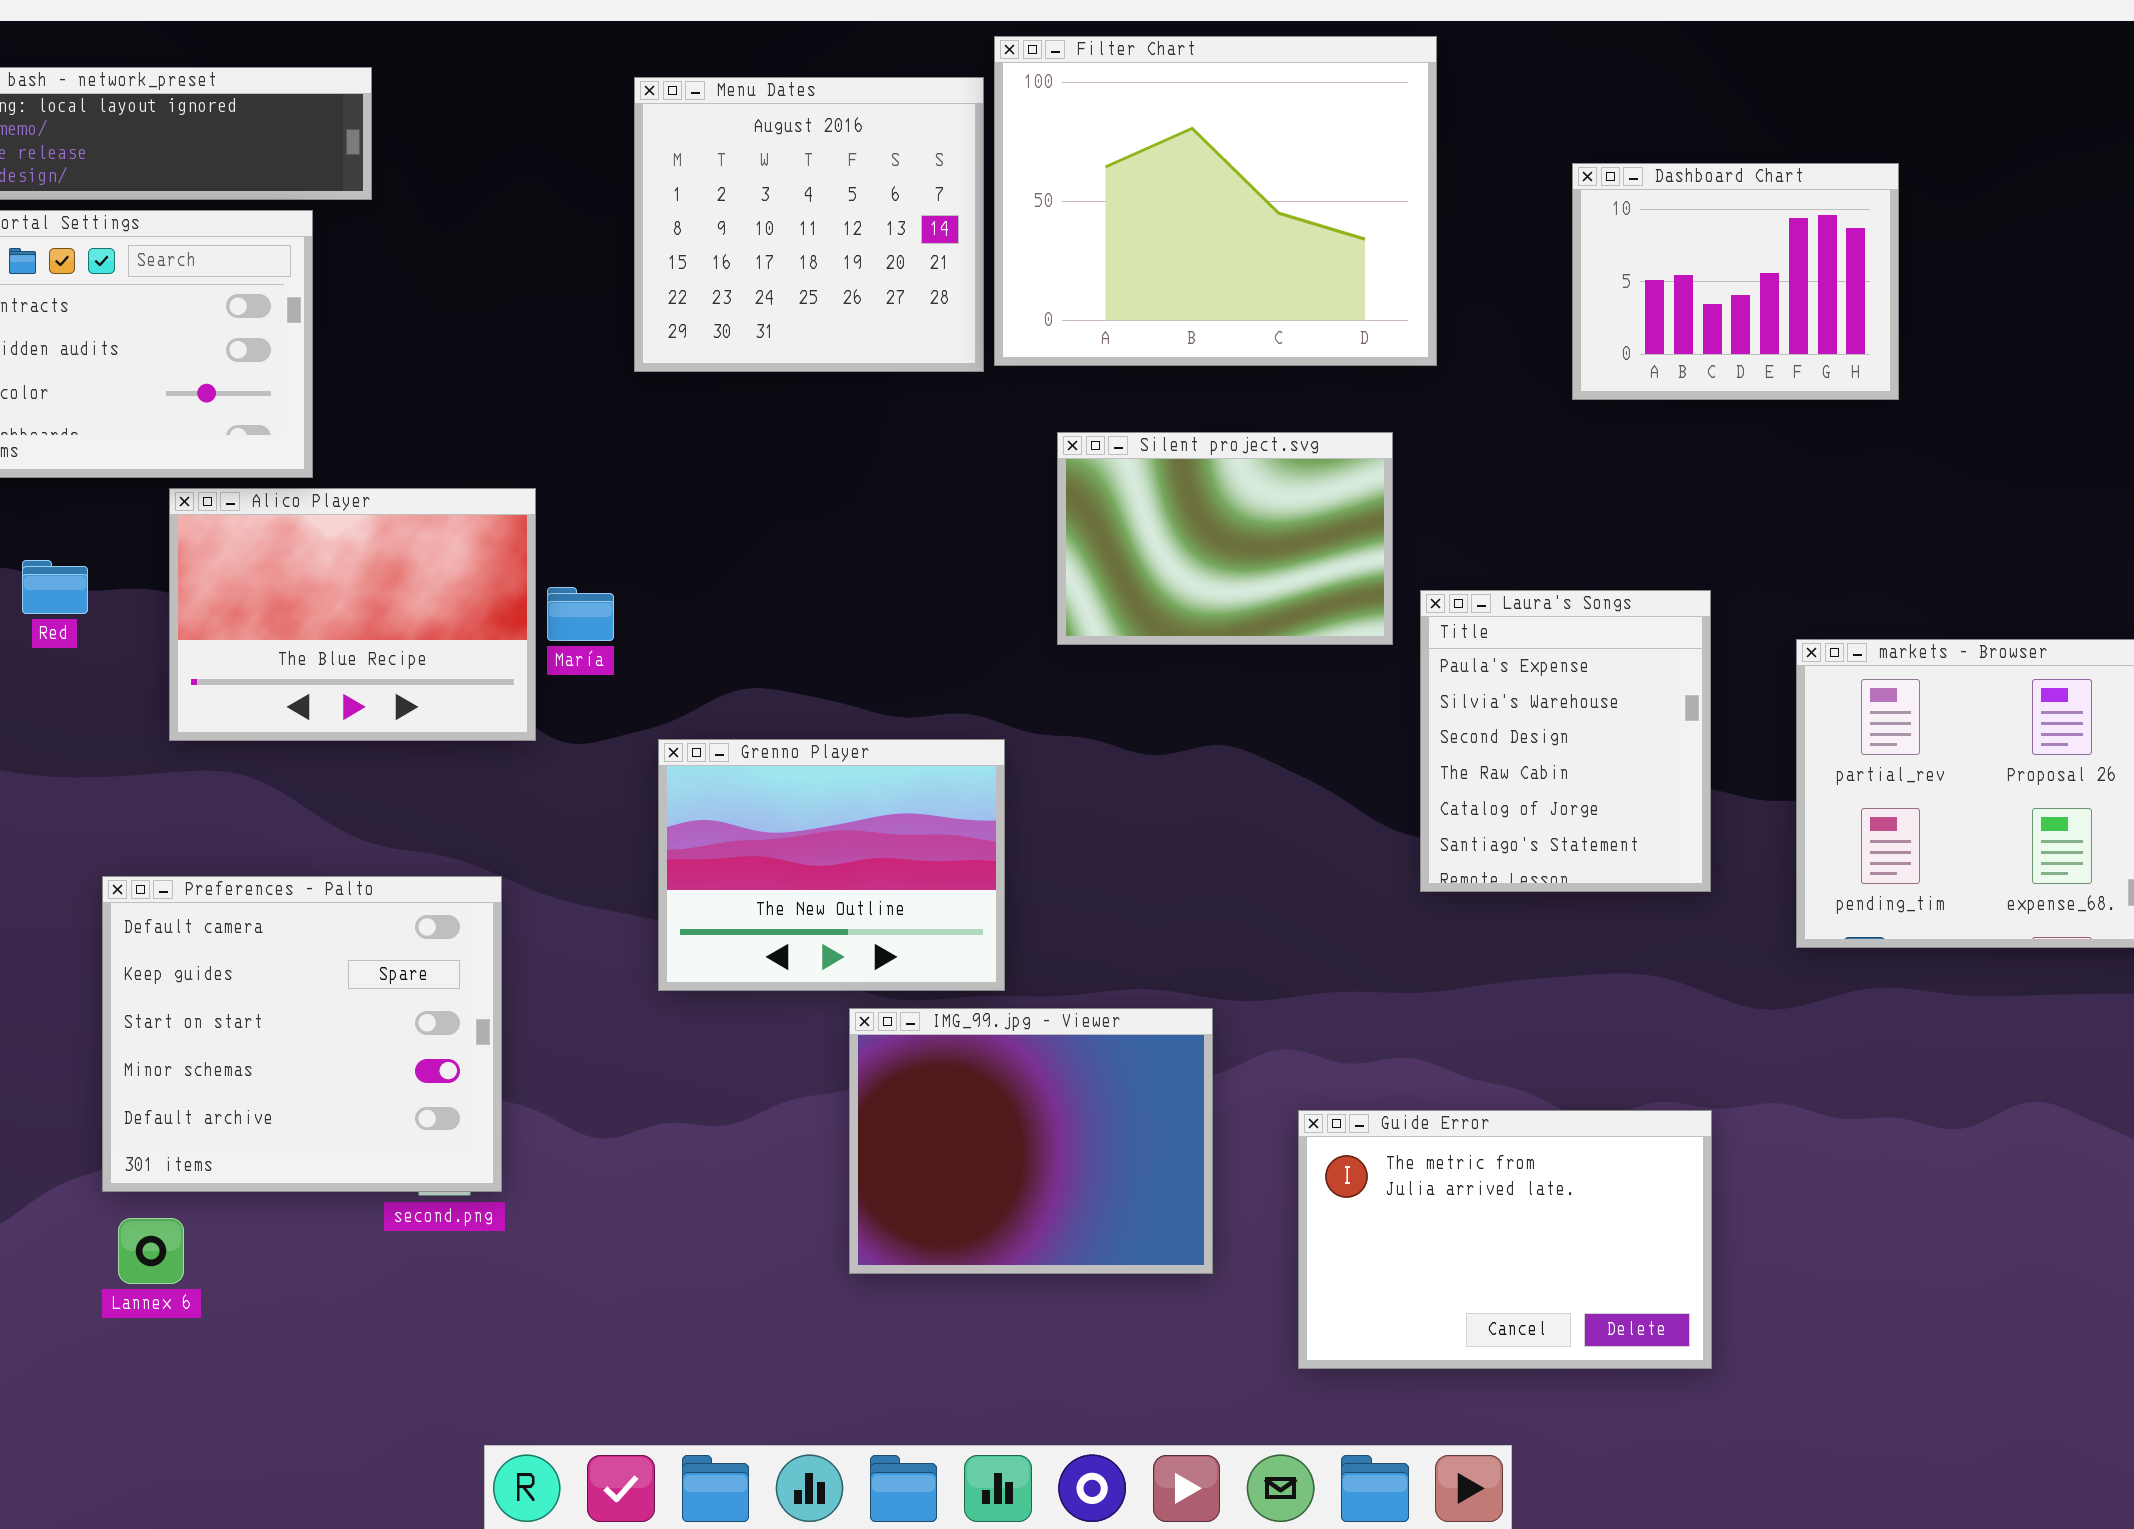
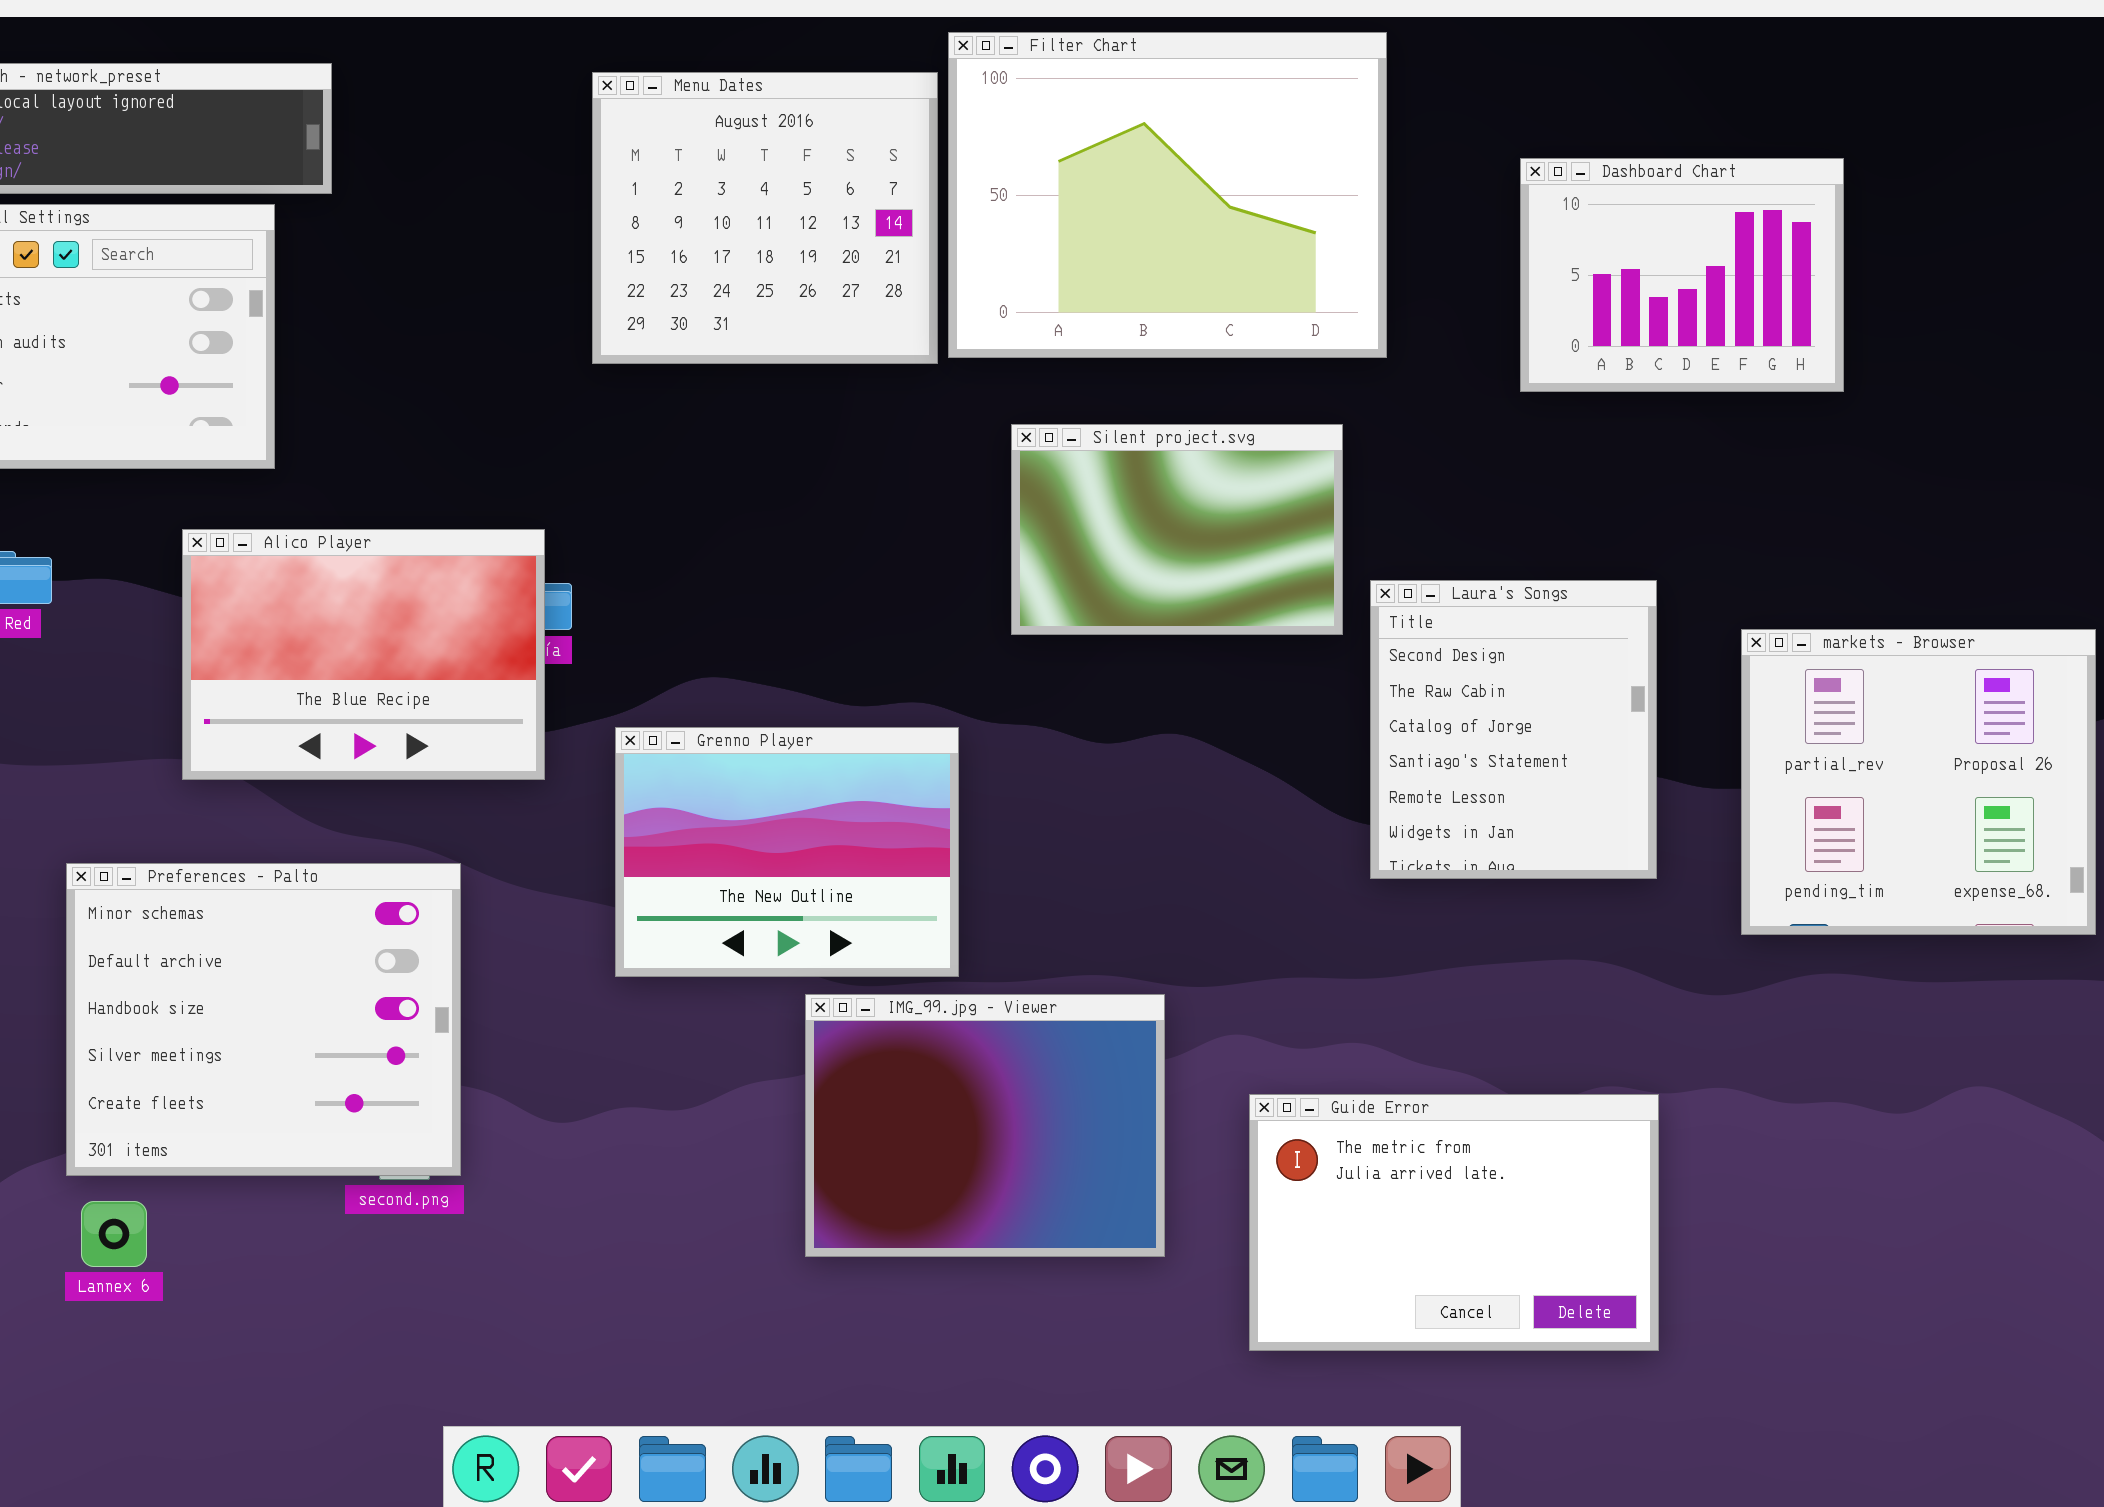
Alico Player: [169,488,536,741] -> [182,529,545,780], moved
Laura's Songs: [1420,590,1711,892] -> [1370,580,1657,879], scrolled down 2 rows
Preferences - Palto: [102,876,502,1192] -> [66,863,461,1176], scrolled down 3 rows

